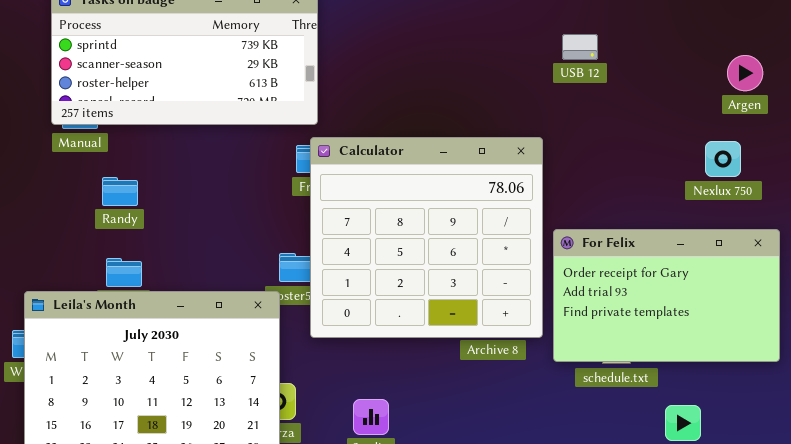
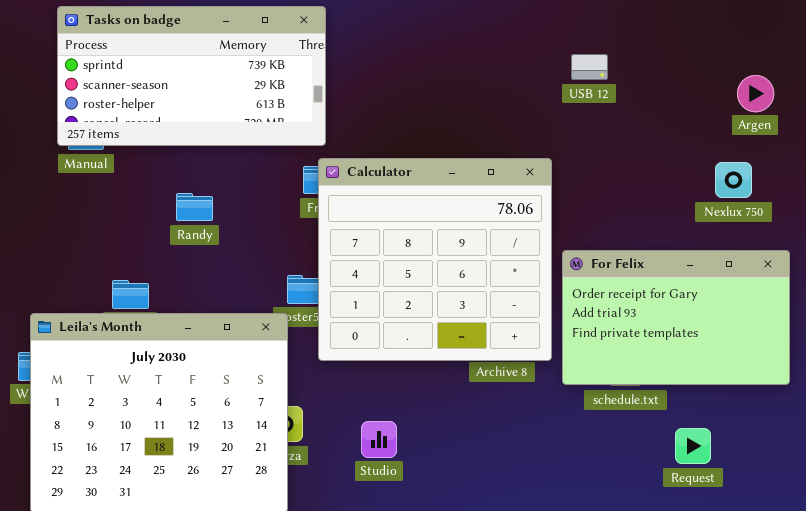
Randy: [102,177,138,206] -> [176,193,213,221], moved

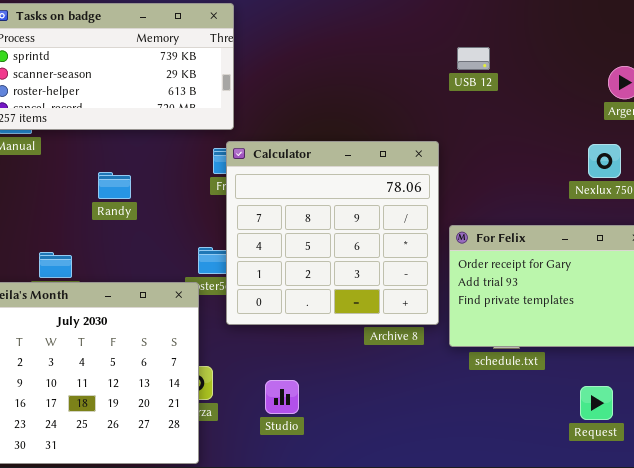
Request: [675,428,711,464] -> [580,386,613,420], moved

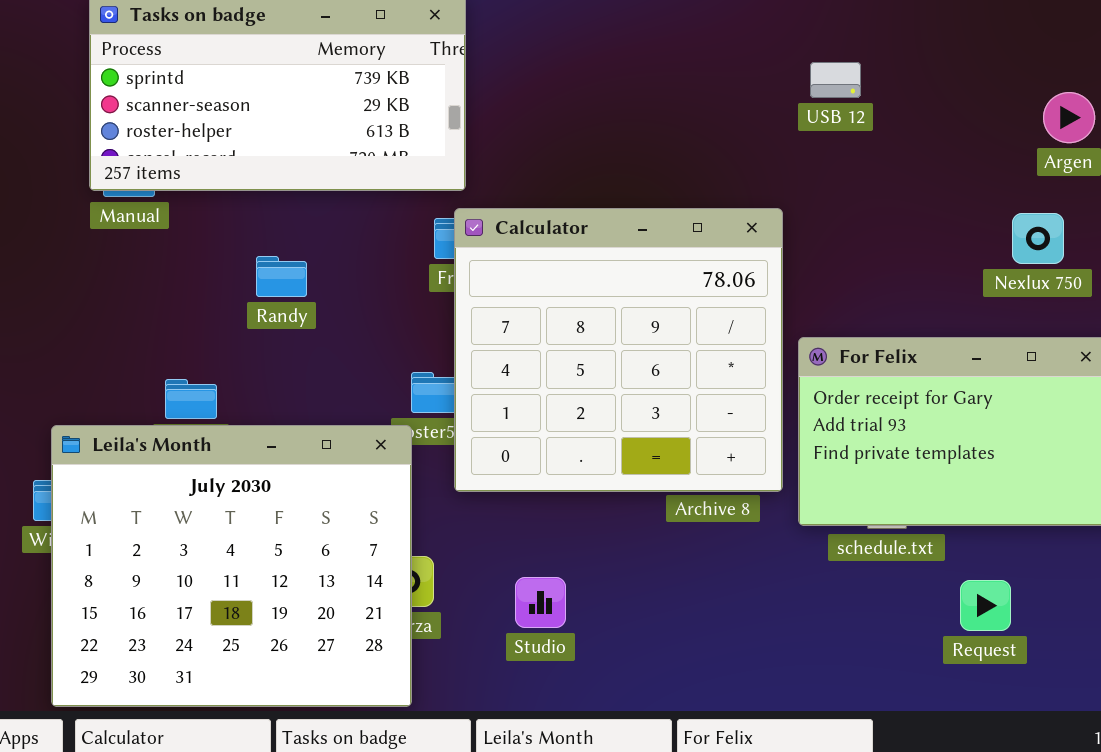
Request: [580,386,613,420] -> [960,580,1011,631], moved

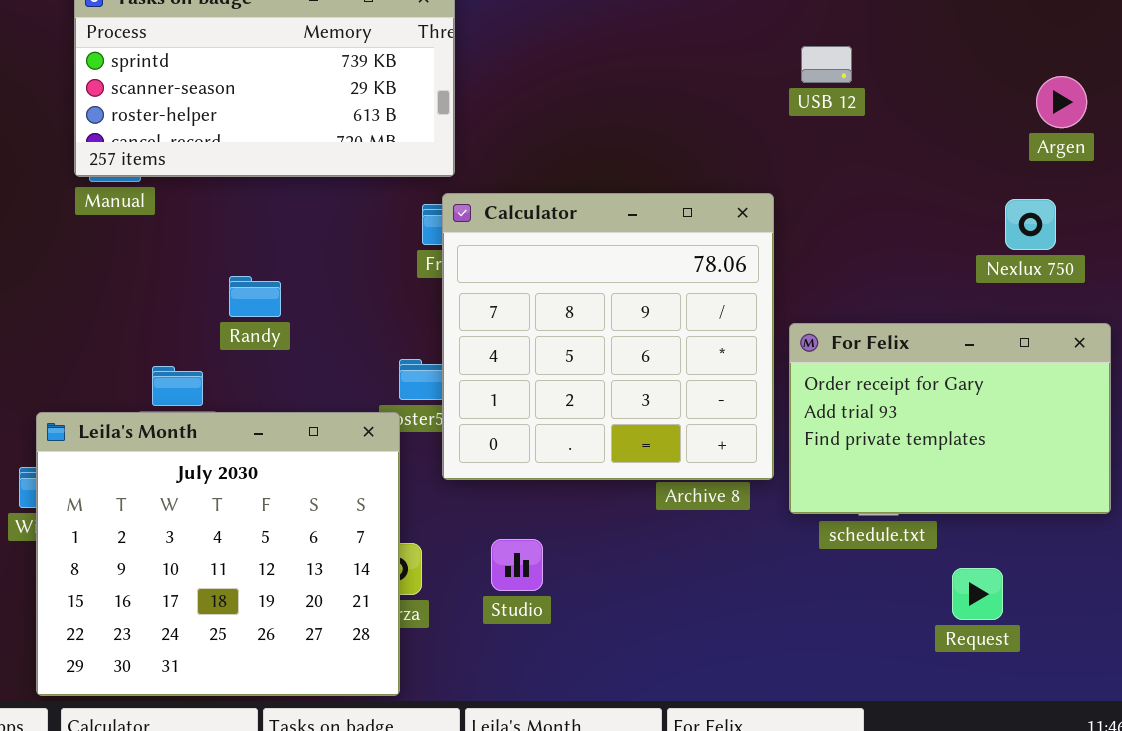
Randy: [256,256,307,297] -> [229,276,281,317], moved
Studio: [515,577,566,628] -> [491,539,543,591], moved

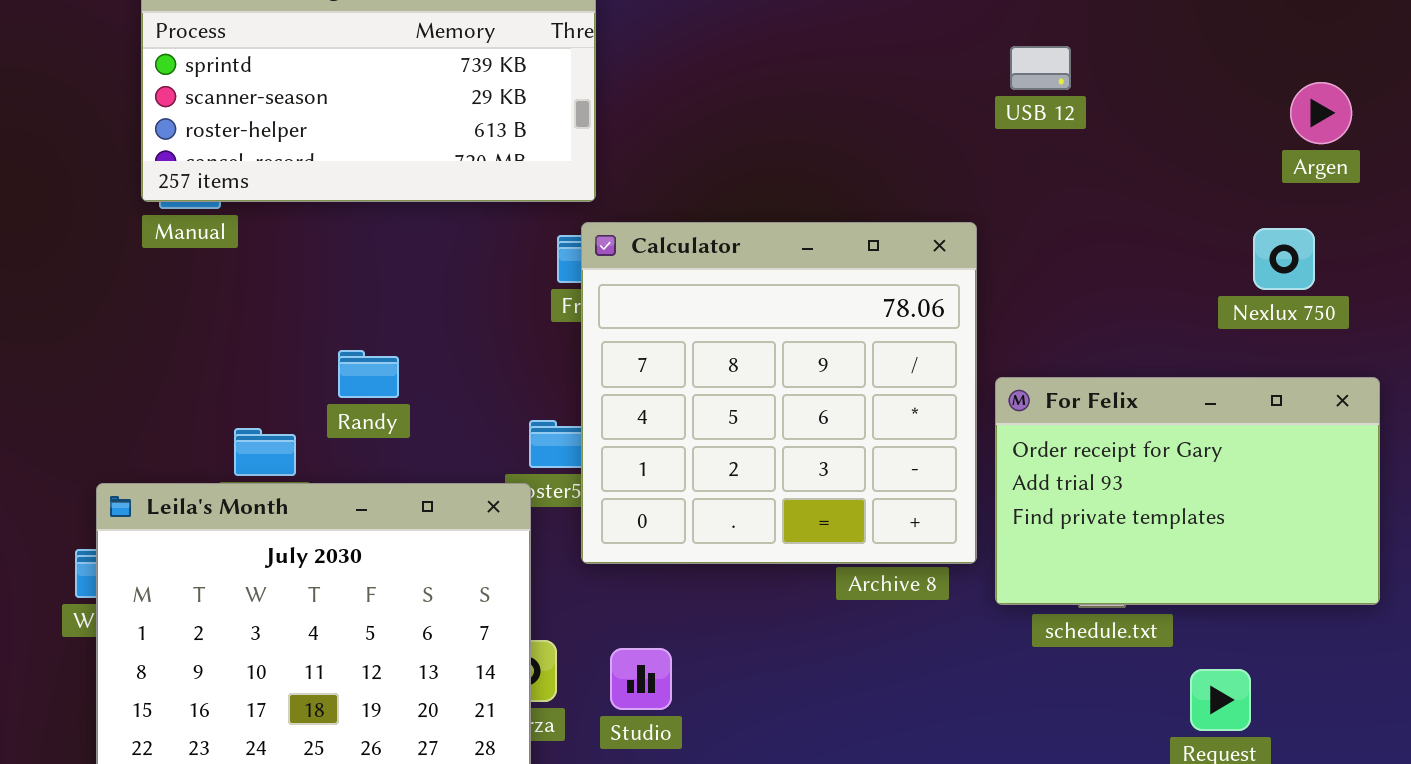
Randy: [229,276,281,317] -> [338,350,399,398], moved
Studio: [491,539,543,591] -> [610,648,672,710], moved

